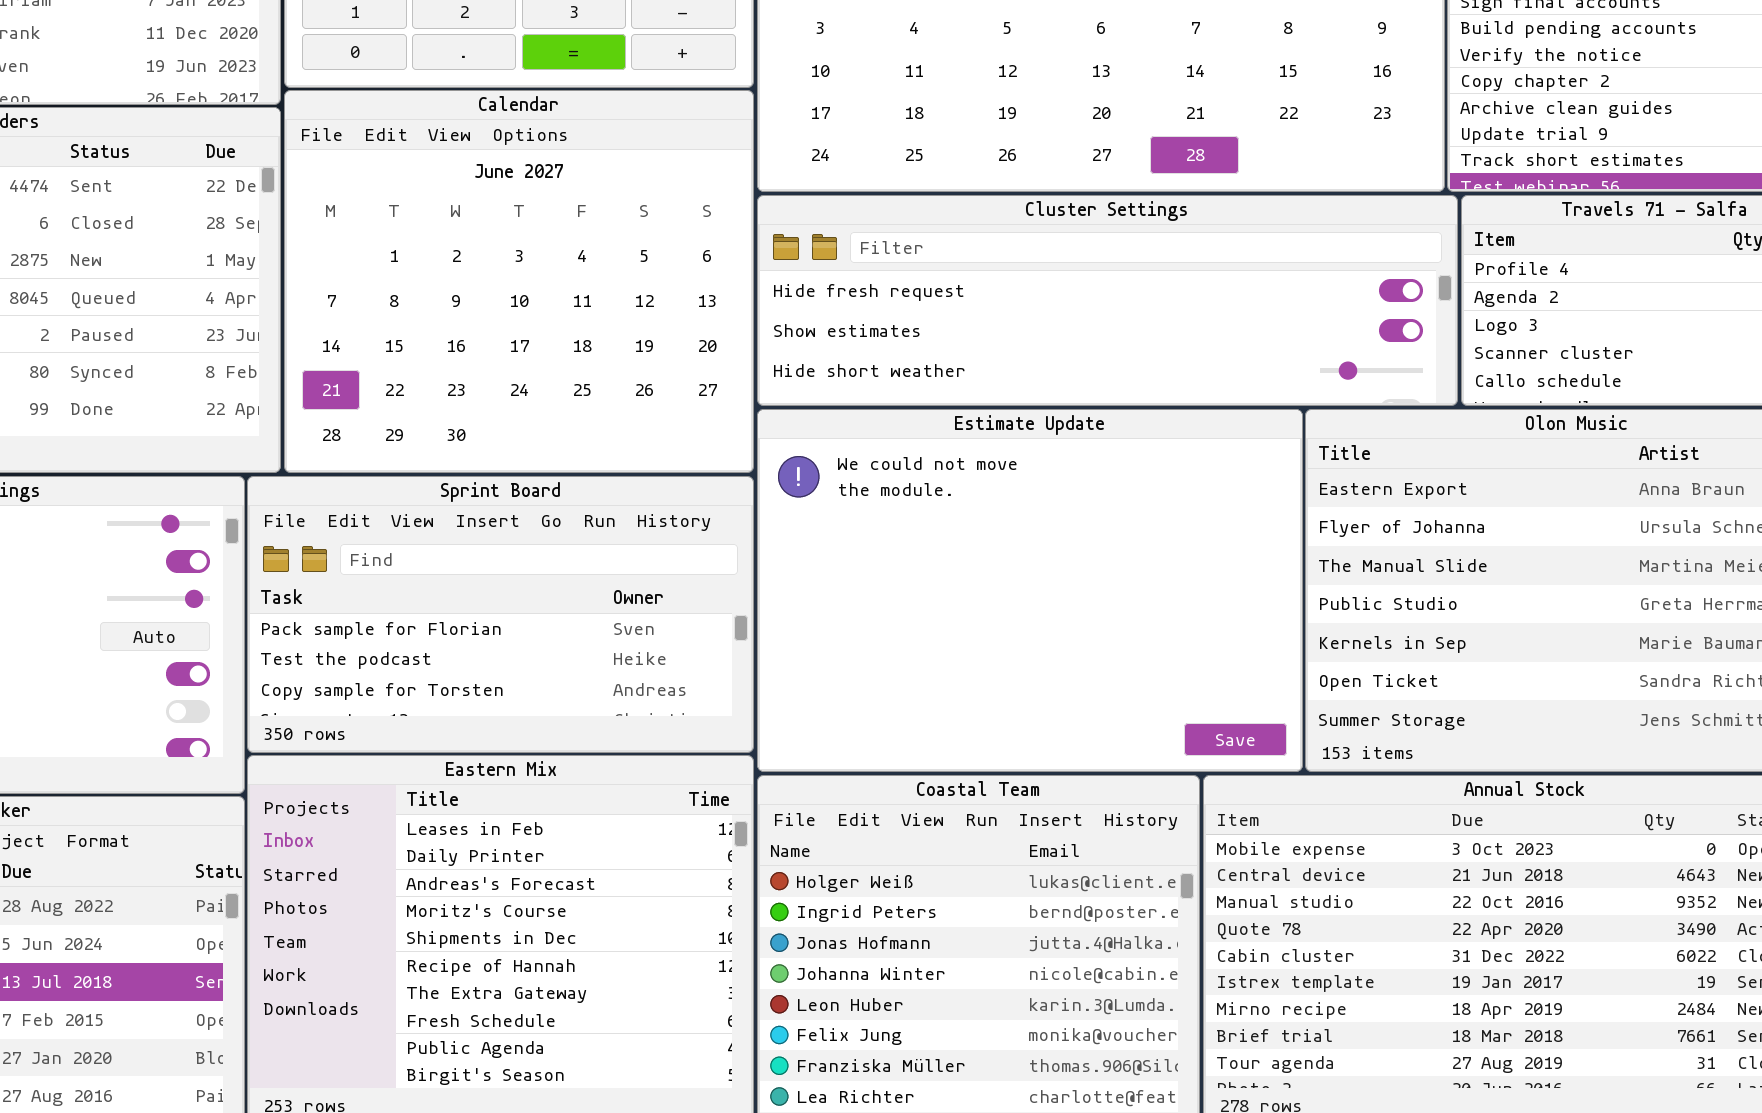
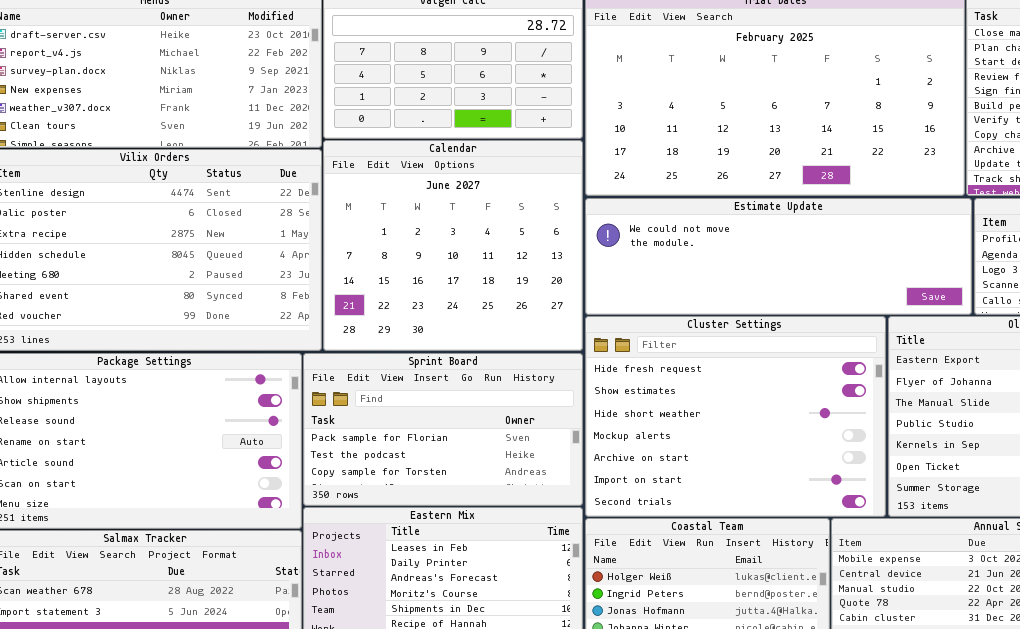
Cluster Settings: [757,195,1458,406] -> [585,316,886,517], moved, resized
Estimate Update: [757,409,1303,772] -> [585,198,972,315], moved, resized

